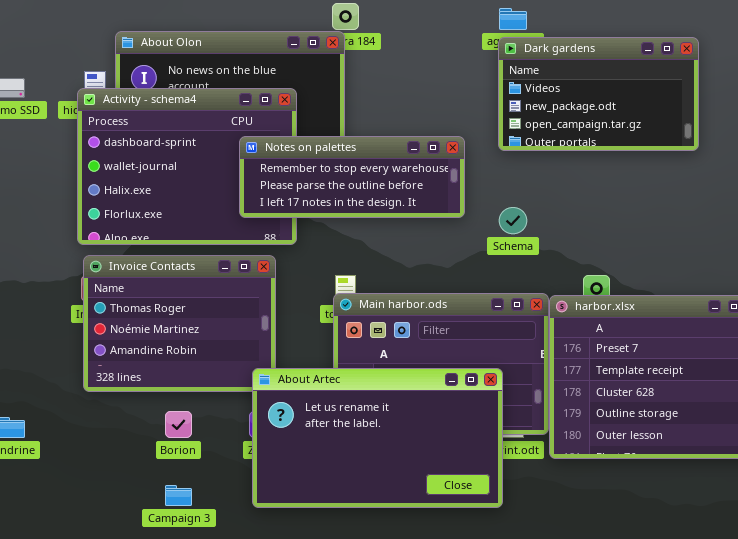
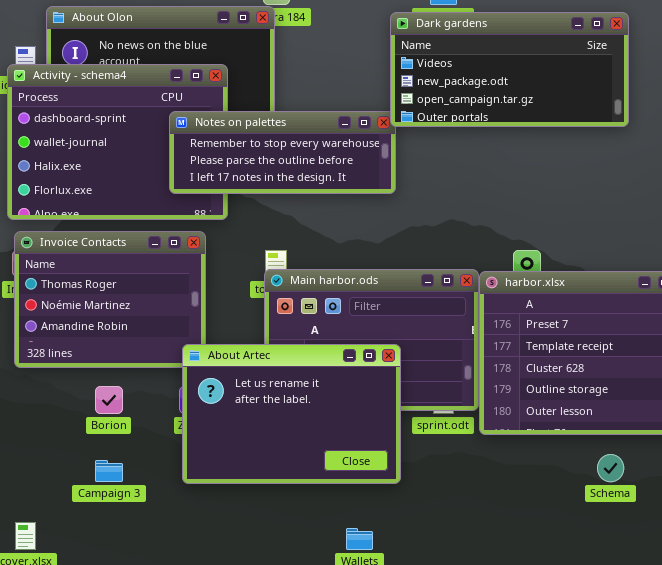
Dark gardens: [498,37,699,151] -> [390,12,629,127], resized
Schema: [499,207,527,234] -> [597,454,624,482], moved
About Artec: [252,368,503,508] -> [182,344,401,484], resized

